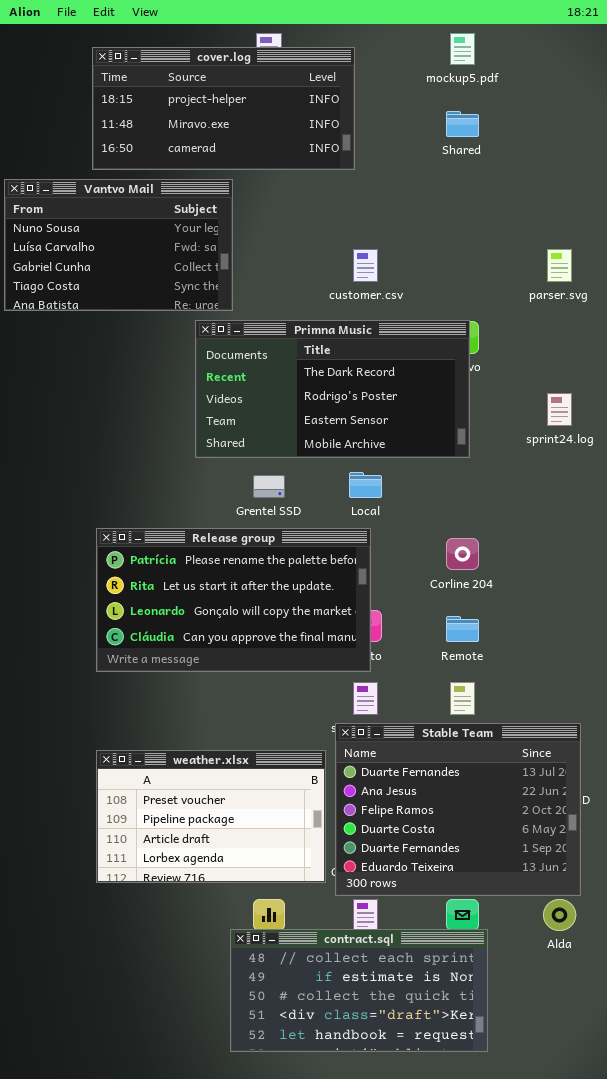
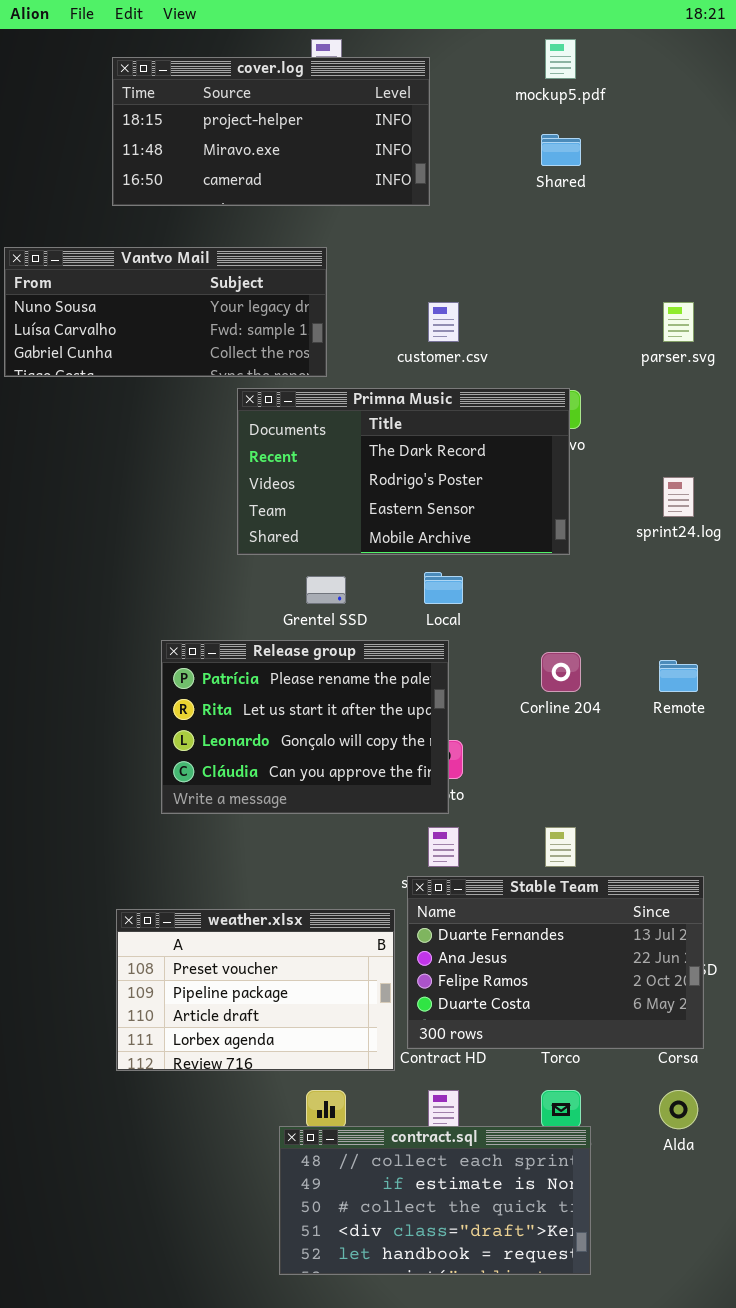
Vantvo Mail: [4,179,233,311] -> [4,247,327,377], resized
Release group: [96,528,371,672] -> [161,640,449,814], resized
Remote: [446,616,479,642] -> [659,660,698,692], moved
Stable Team: [335,723,581,896] -> [407,876,704,1049], resized

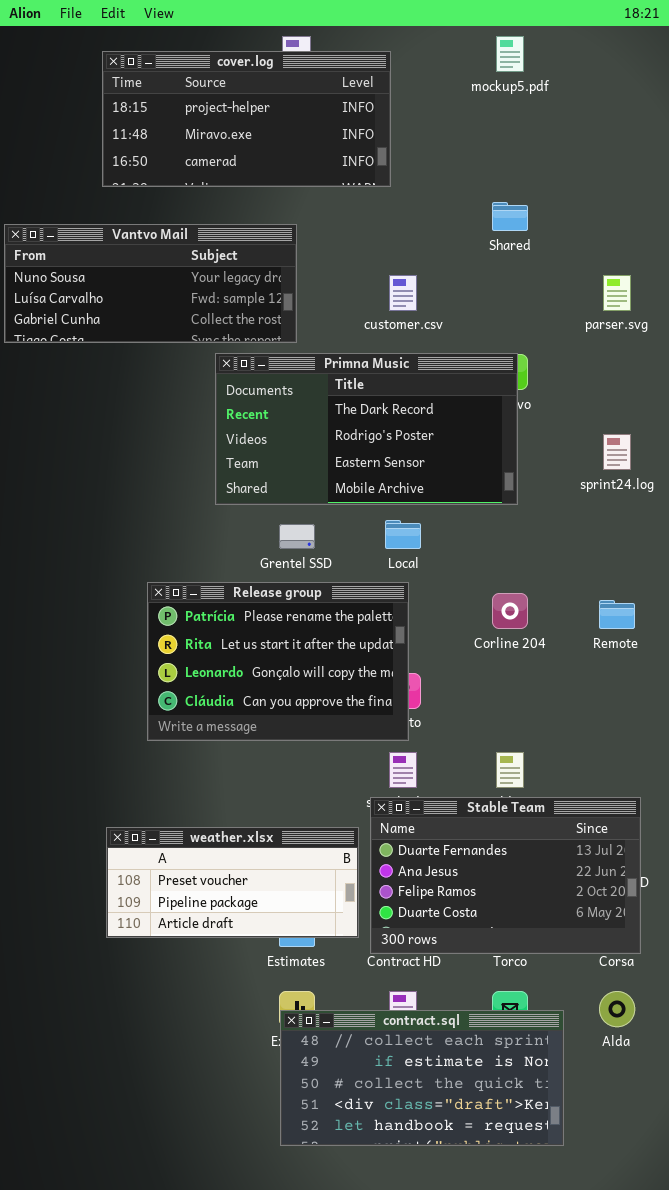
Shared: [541,134,581,166] -> [492,202,528,231], moved
weather.xlsx: [116,909,395,1071] -> [106,827,359,938], resized
contract.sql: [279,1126,591,1275] -> [280,1010,564,1146], moved

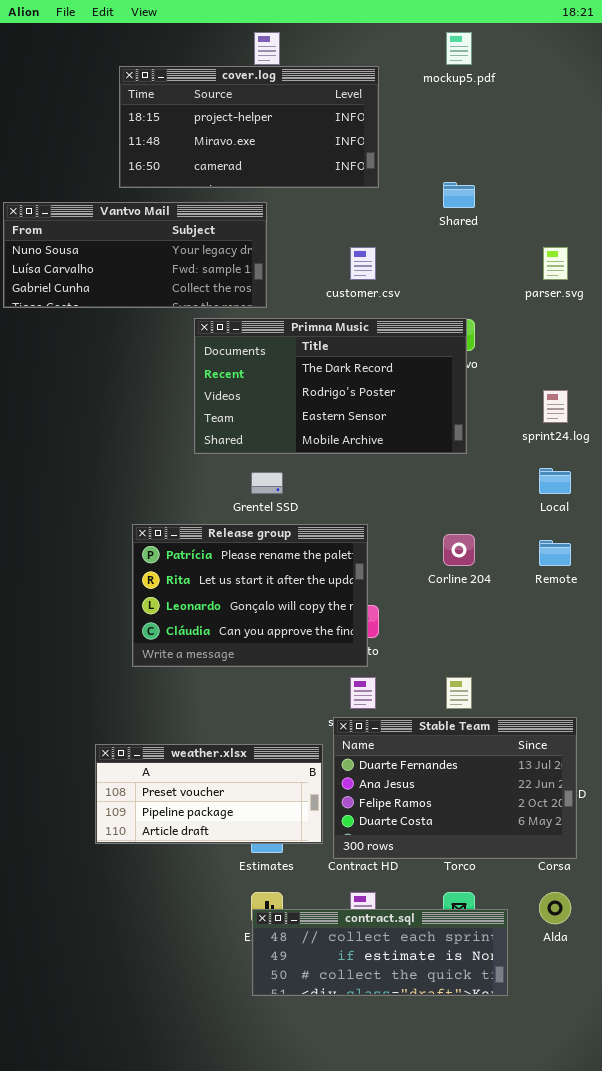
cover.log: [102,51,391,187] -> [119,66,379,188], moved
Local: [385,520,421,549] -> [539,468,571,494], moved
contract.sql: [280,1010,564,1146] -> [252,909,508,996], resized

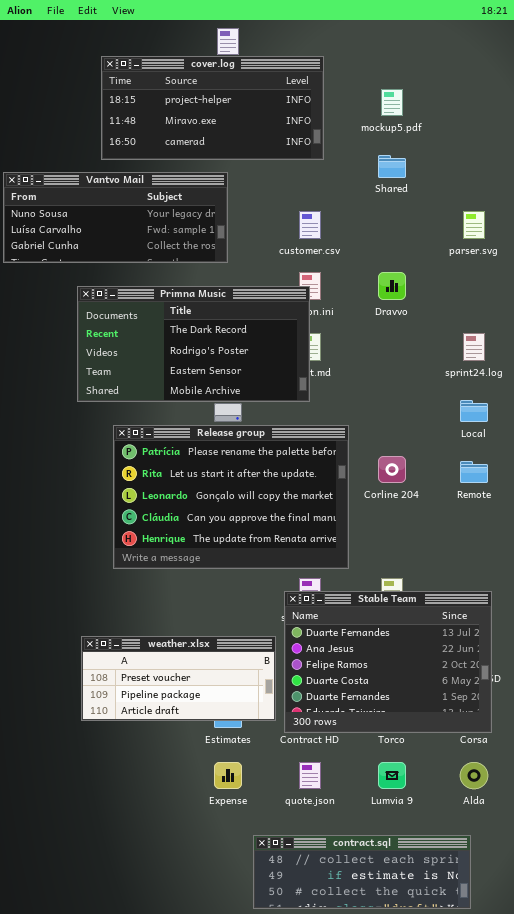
mockup5.pdf: [446,32,472,65] -> [381,89,403,116], moved
Primna Music: [194,318,467,454] -> [77,286,310,402], moved
Release group: [132,524,368,667] -> [113,425,349,569], resized
Stable Team: [333,717,577,859] -> [284,591,492,733], resized
contract.sql: [252,909,508,996] -> [253,835,471,909], moved

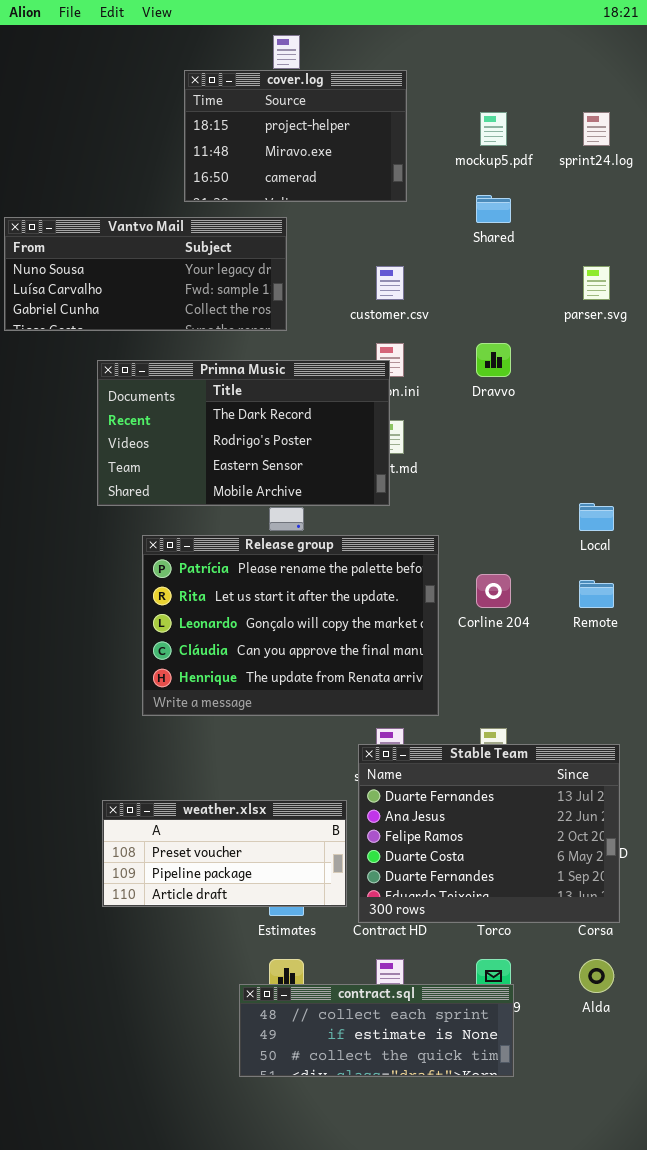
cover.log: [101,56,324,160] -> [184,70,407,202], resized
sprint24.log: [463,333,485,361] -> [583,112,610,146], moved
contract.sql: [253,835,471,909] -> [239,984,514,1077], moved

